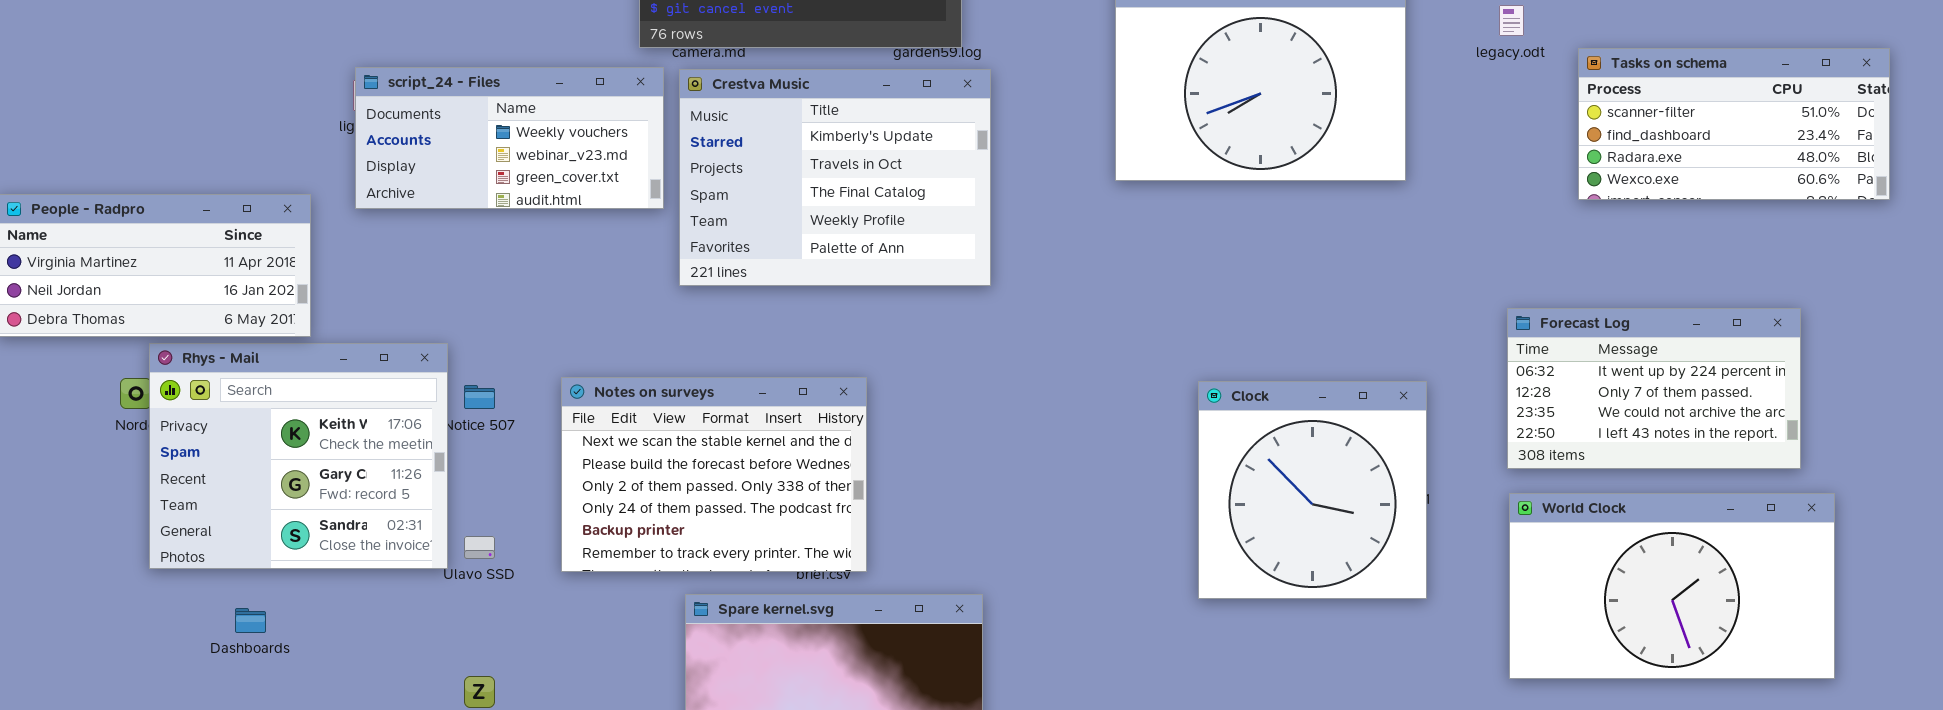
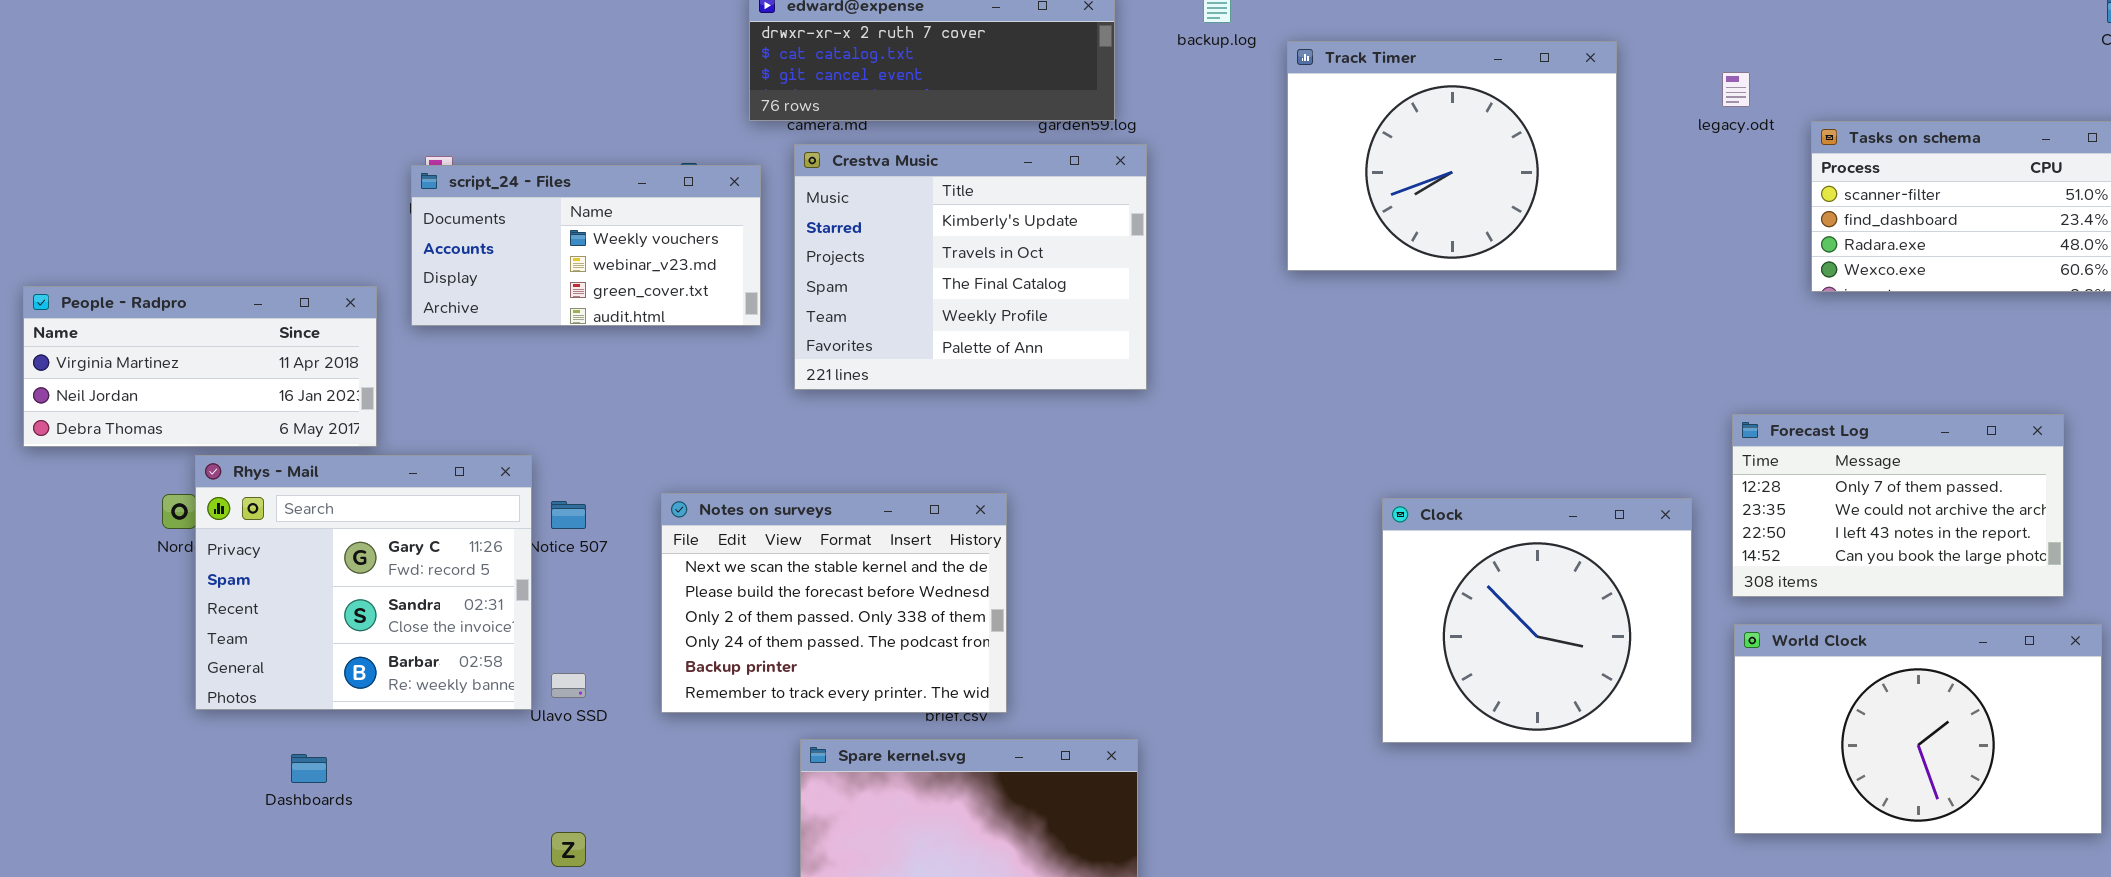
script_24 - Files: [355,67,664,209] -> [411,165,761,326], moved
Forecast Log: [1507,308,1801,469] -> [1732,414,2064,597], scrolled down 1 row
Rhys - Mail: [149,343,448,569] -> [195,455,532,710], scrolled down 1 row
Clock: [1198,381,1427,599] -> [1382,498,1692,743], resized

